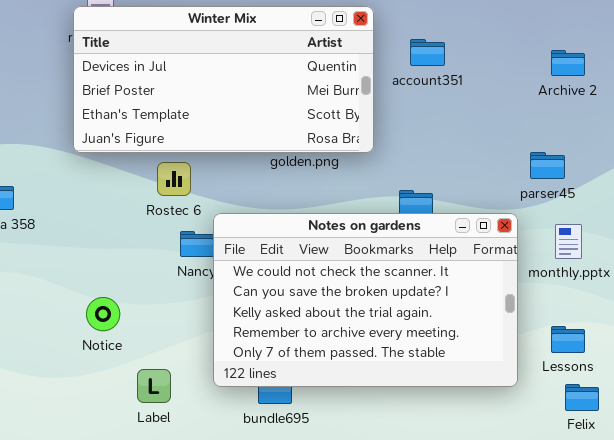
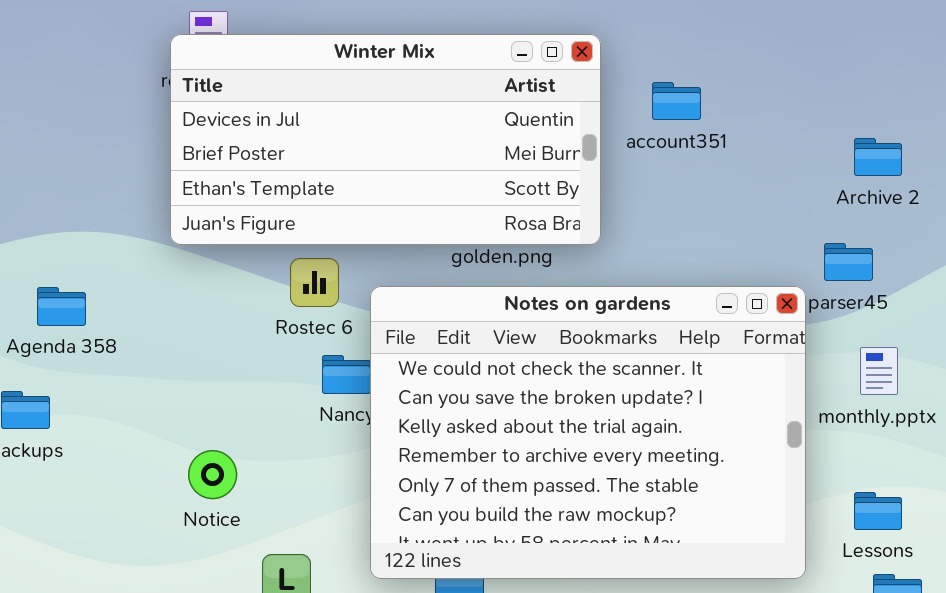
Archive 2: [551,50,585,76] -> [854,138,902,176], moved
Notes on gardens: [213,213,518,387] -> [370,286,806,579], resized

